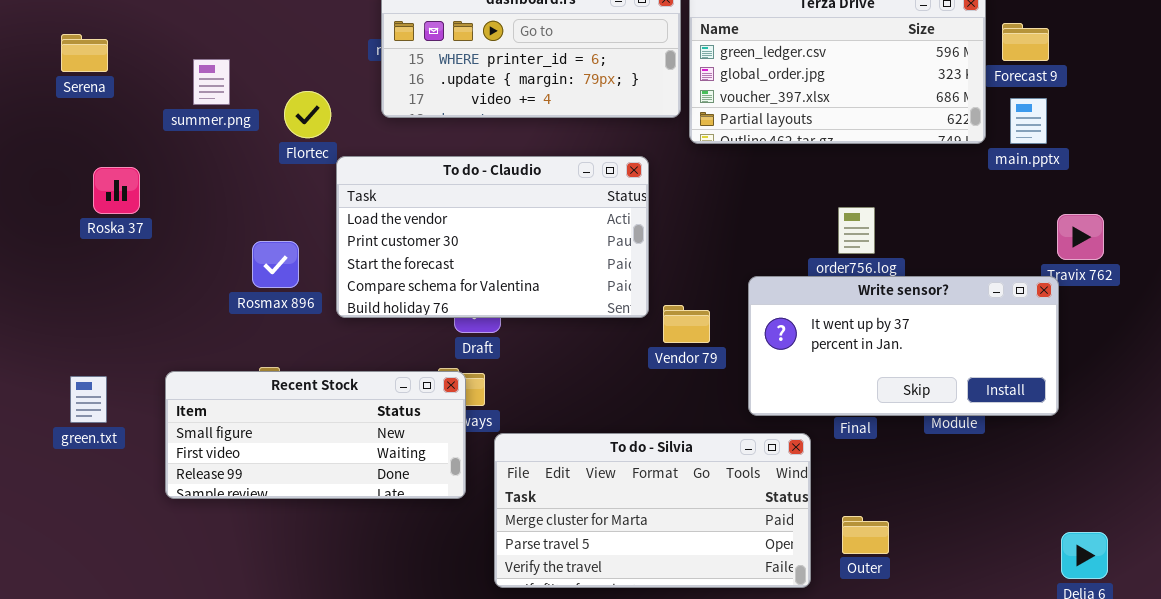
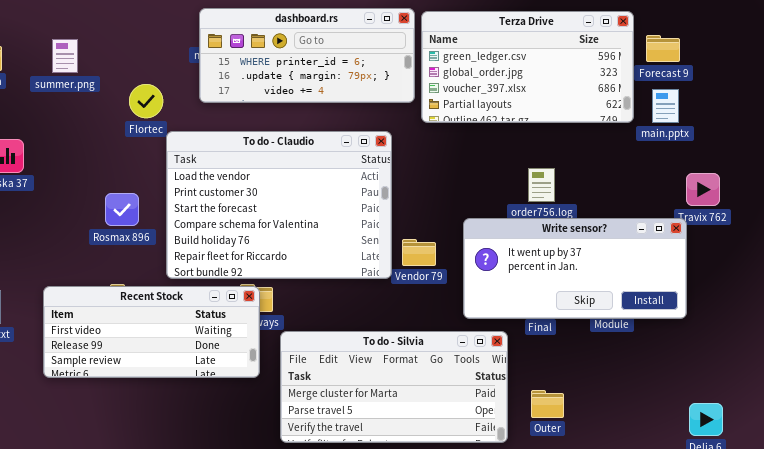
summer.png: [193,59,230,105] -> [52,39,78,73], moved
To do - Claudio: [336,156,649,318] -> [166,131,392,279], resized
Recent Stock: [165,371,466,499] -> [43,286,260,378], scrolled down 1 row

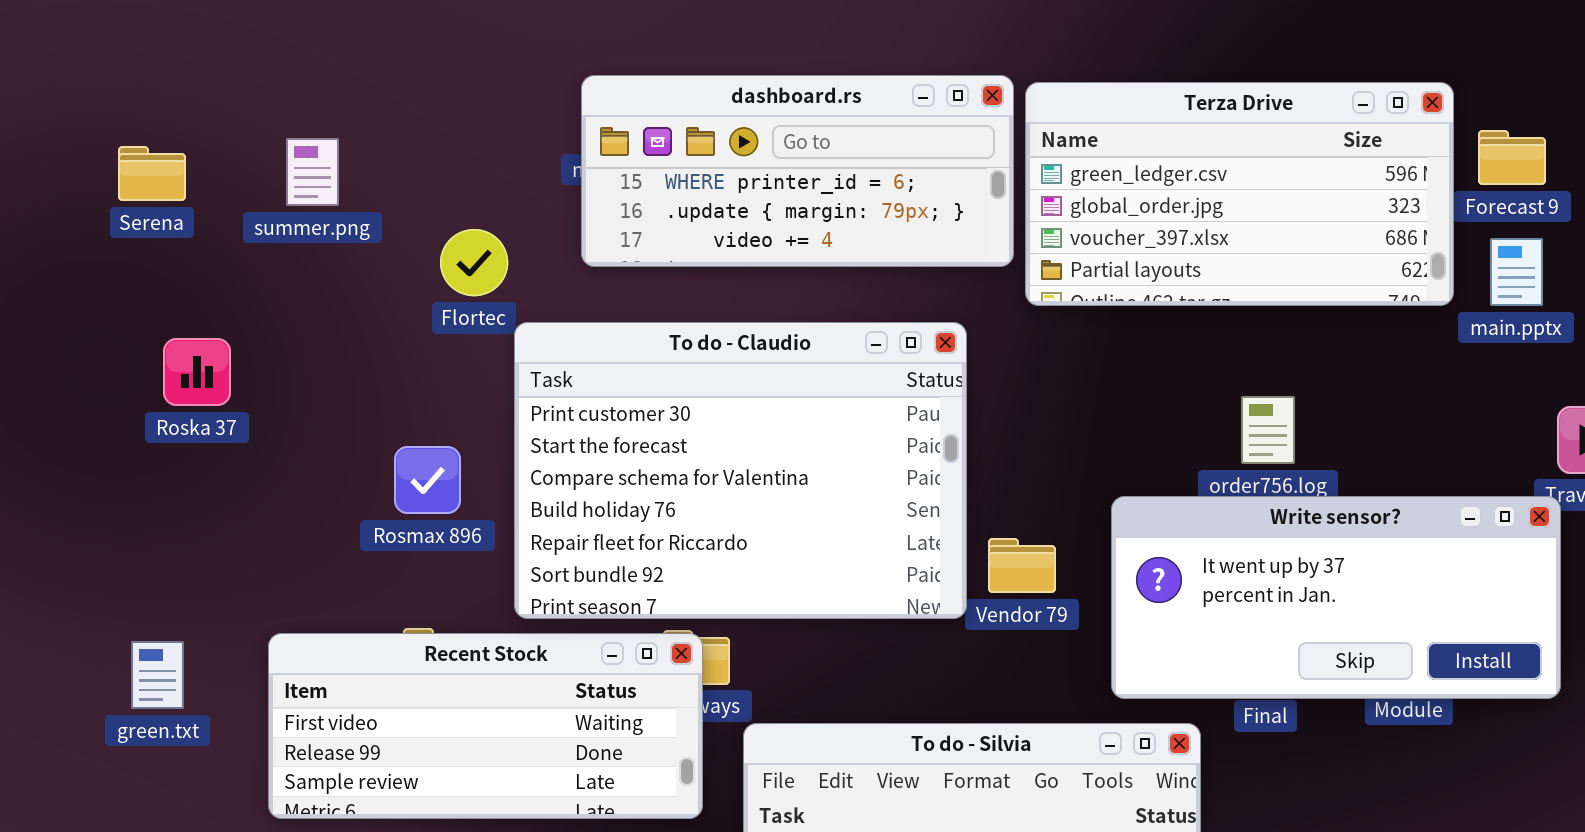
To do - Claudio: [166,131,392,279] -> [514,322,967,619], scrolled down 1 row

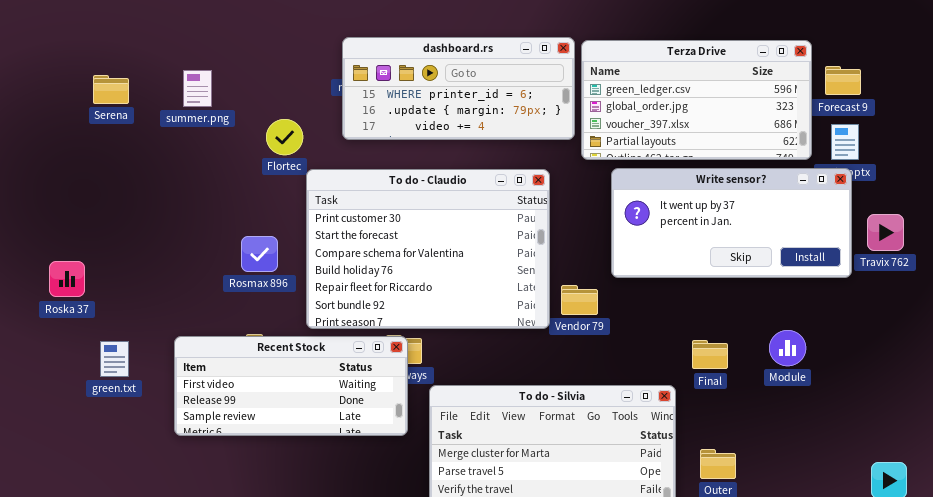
Roska 37: [163,338,231,406] -> [49,261,85,297], moved
Write sensor?: [1111,496,1561,699] -> [611,168,852,278], moved

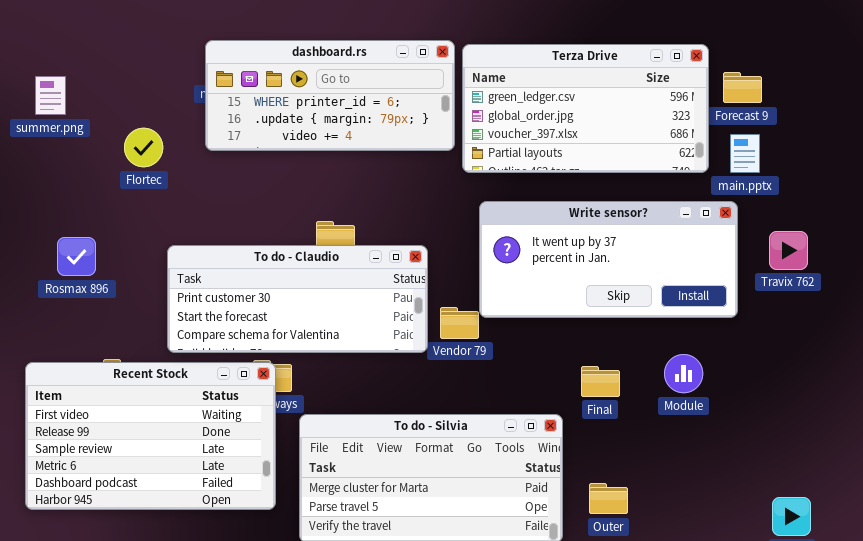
Write sensor?: [611,168,852,278] -> [479,201,738,318], moved
To do - Claudio: [306,169,550,329] -> [167,245,428,353], resized
Rosmax 896: [241,236,278,272] -> [57,237,96,276], moved
Recent Stock: [174,336,408,436] -> [25,362,276,510], resized

